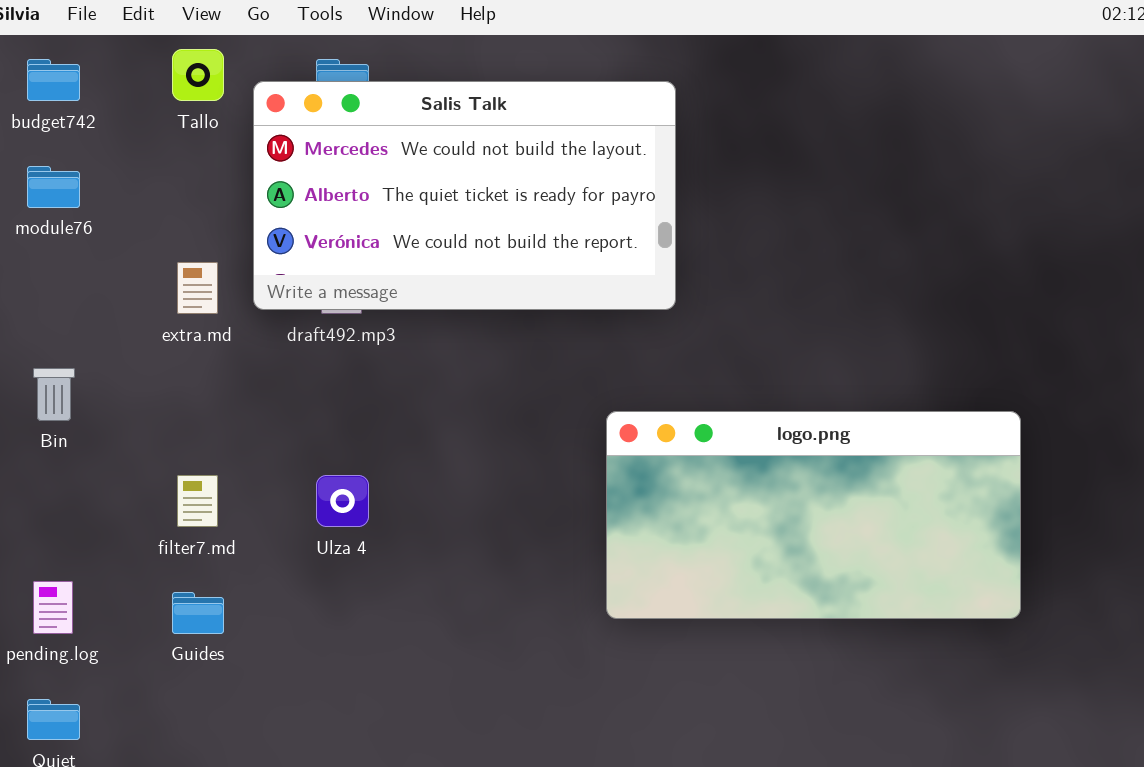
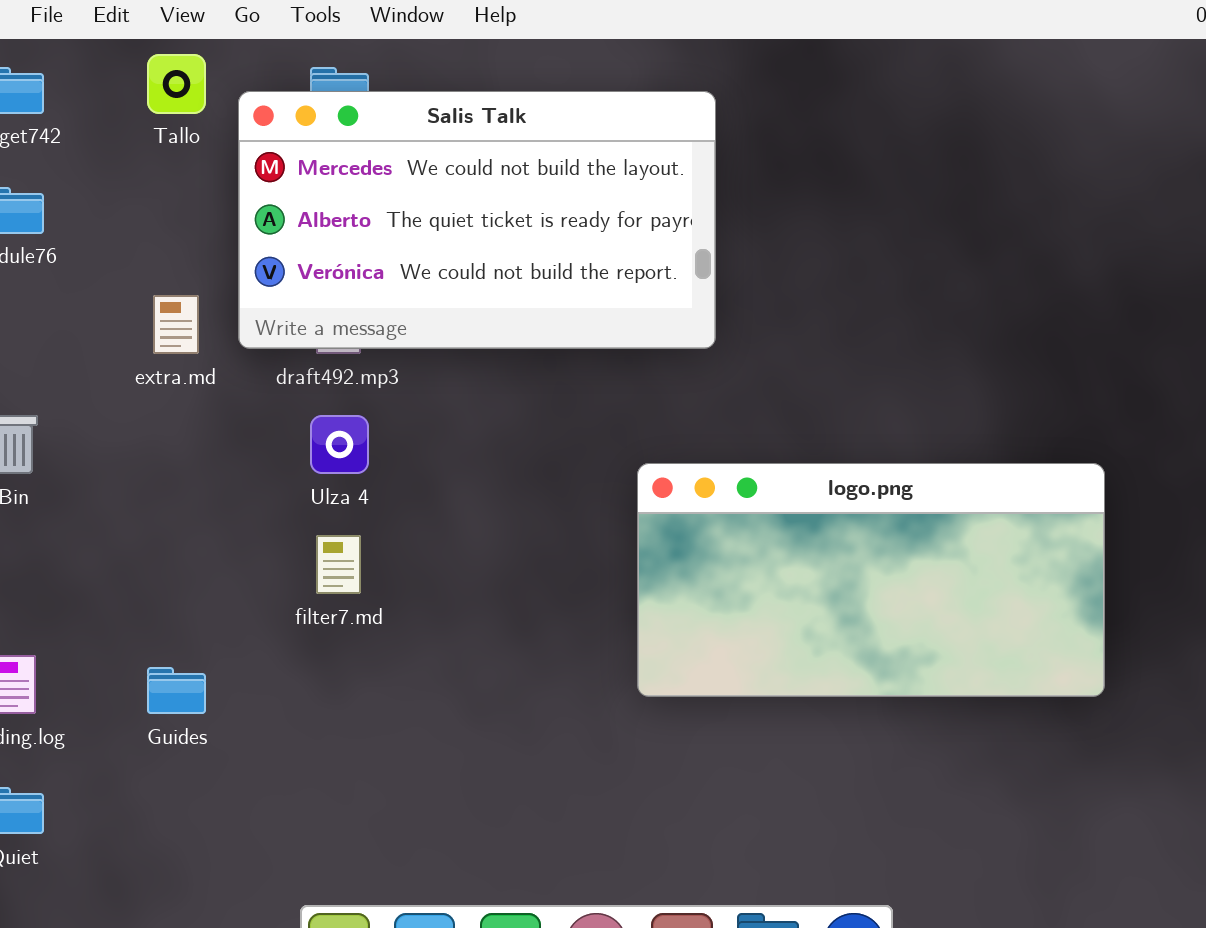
filter7.md: [177,475,218,527] -> [316,535,361,594], moved
Ulza 4: [316,475,369,527] -> [310,415,369,474], moved

